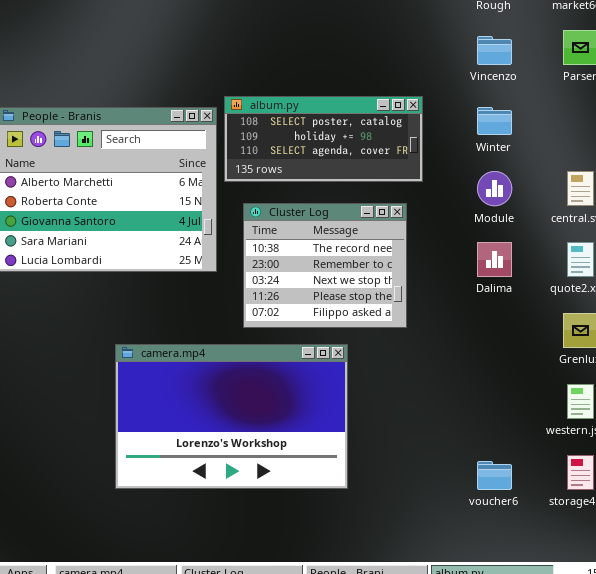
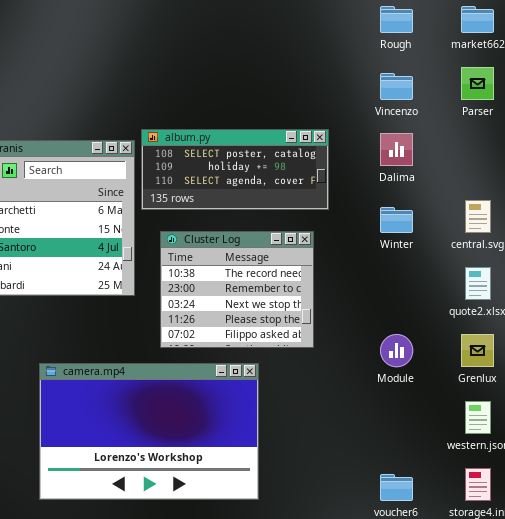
Winter: [477,107,512,135] -> [380,207,413,233], moved
Module: [477,171,512,206] -> [380,334,413,367], moved
Dalima: [477,242,512,277] -> [380,133,413,166], moved

